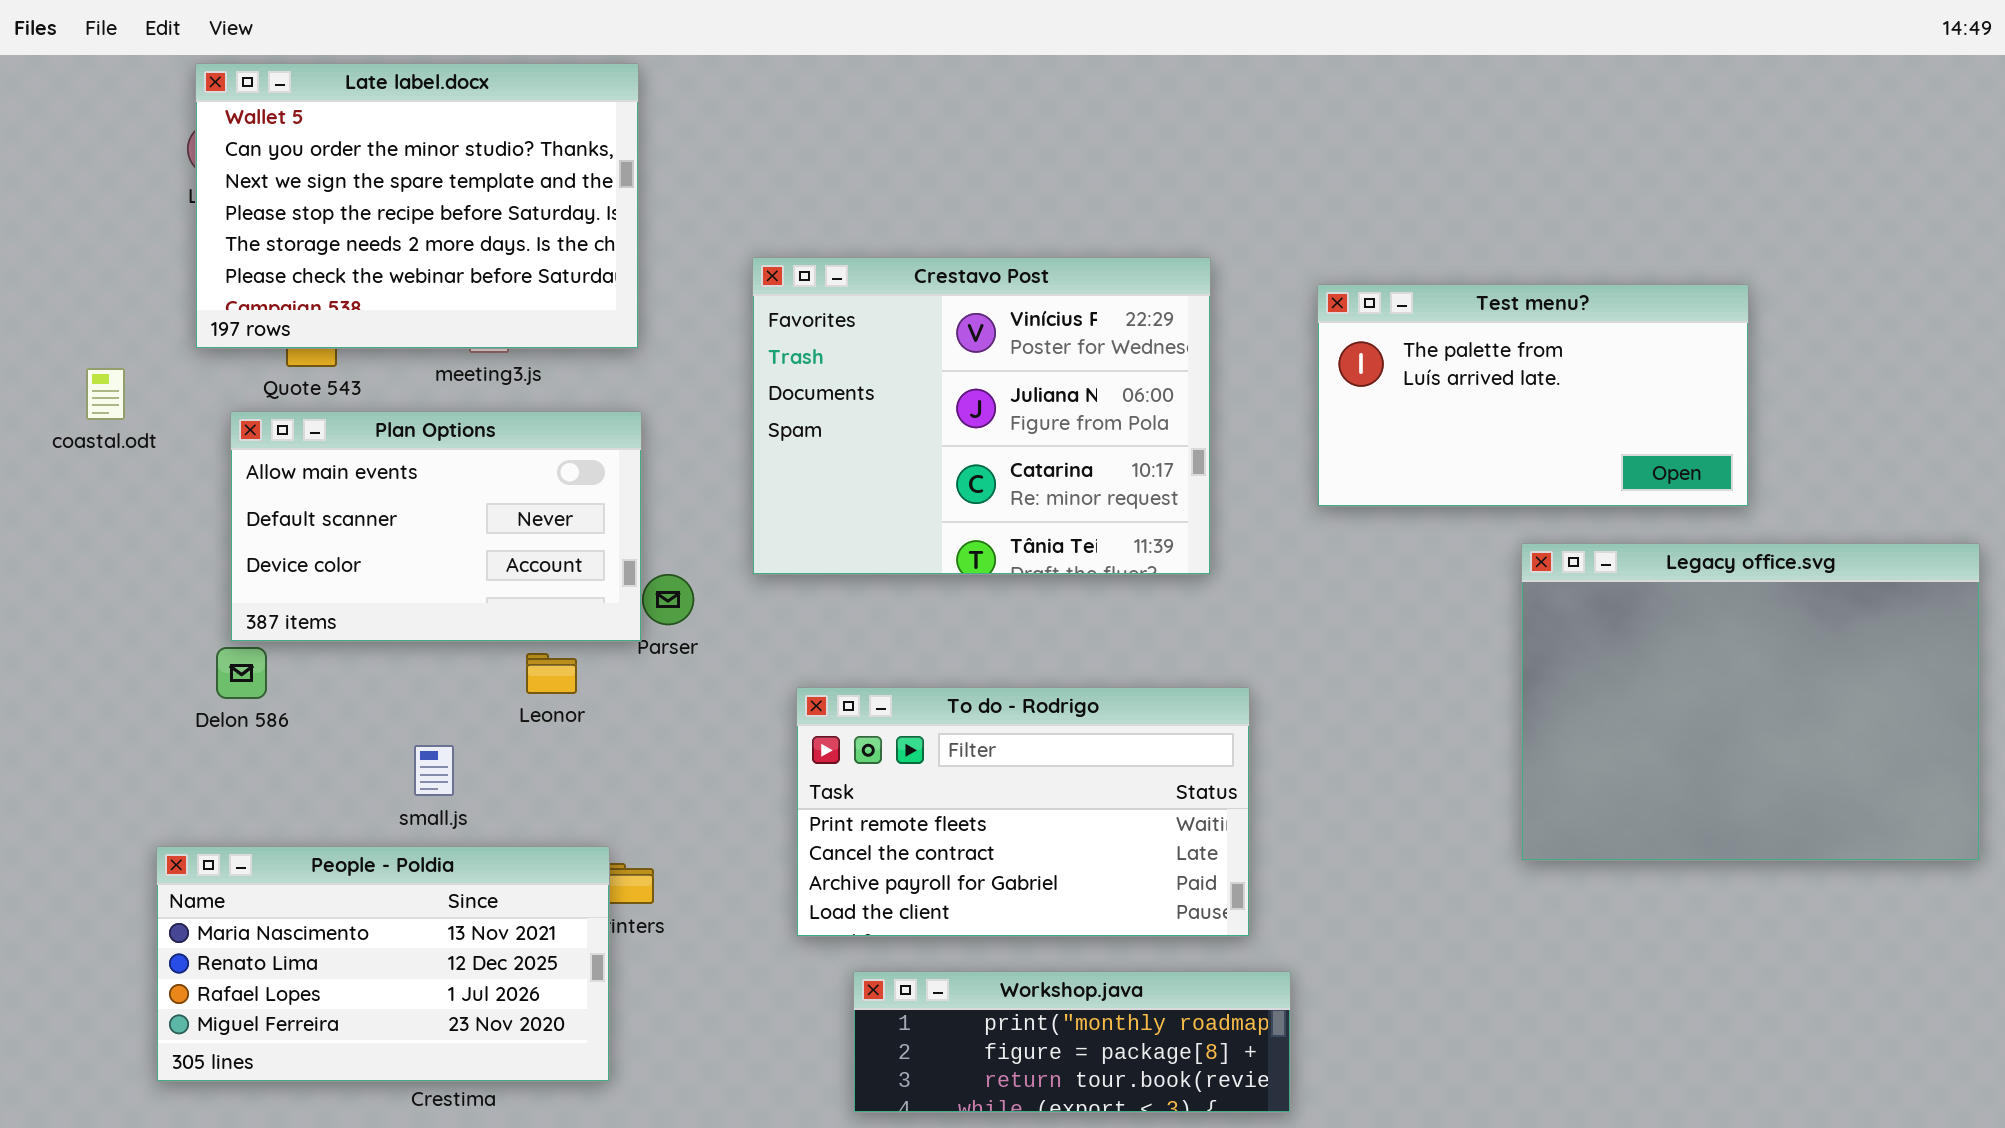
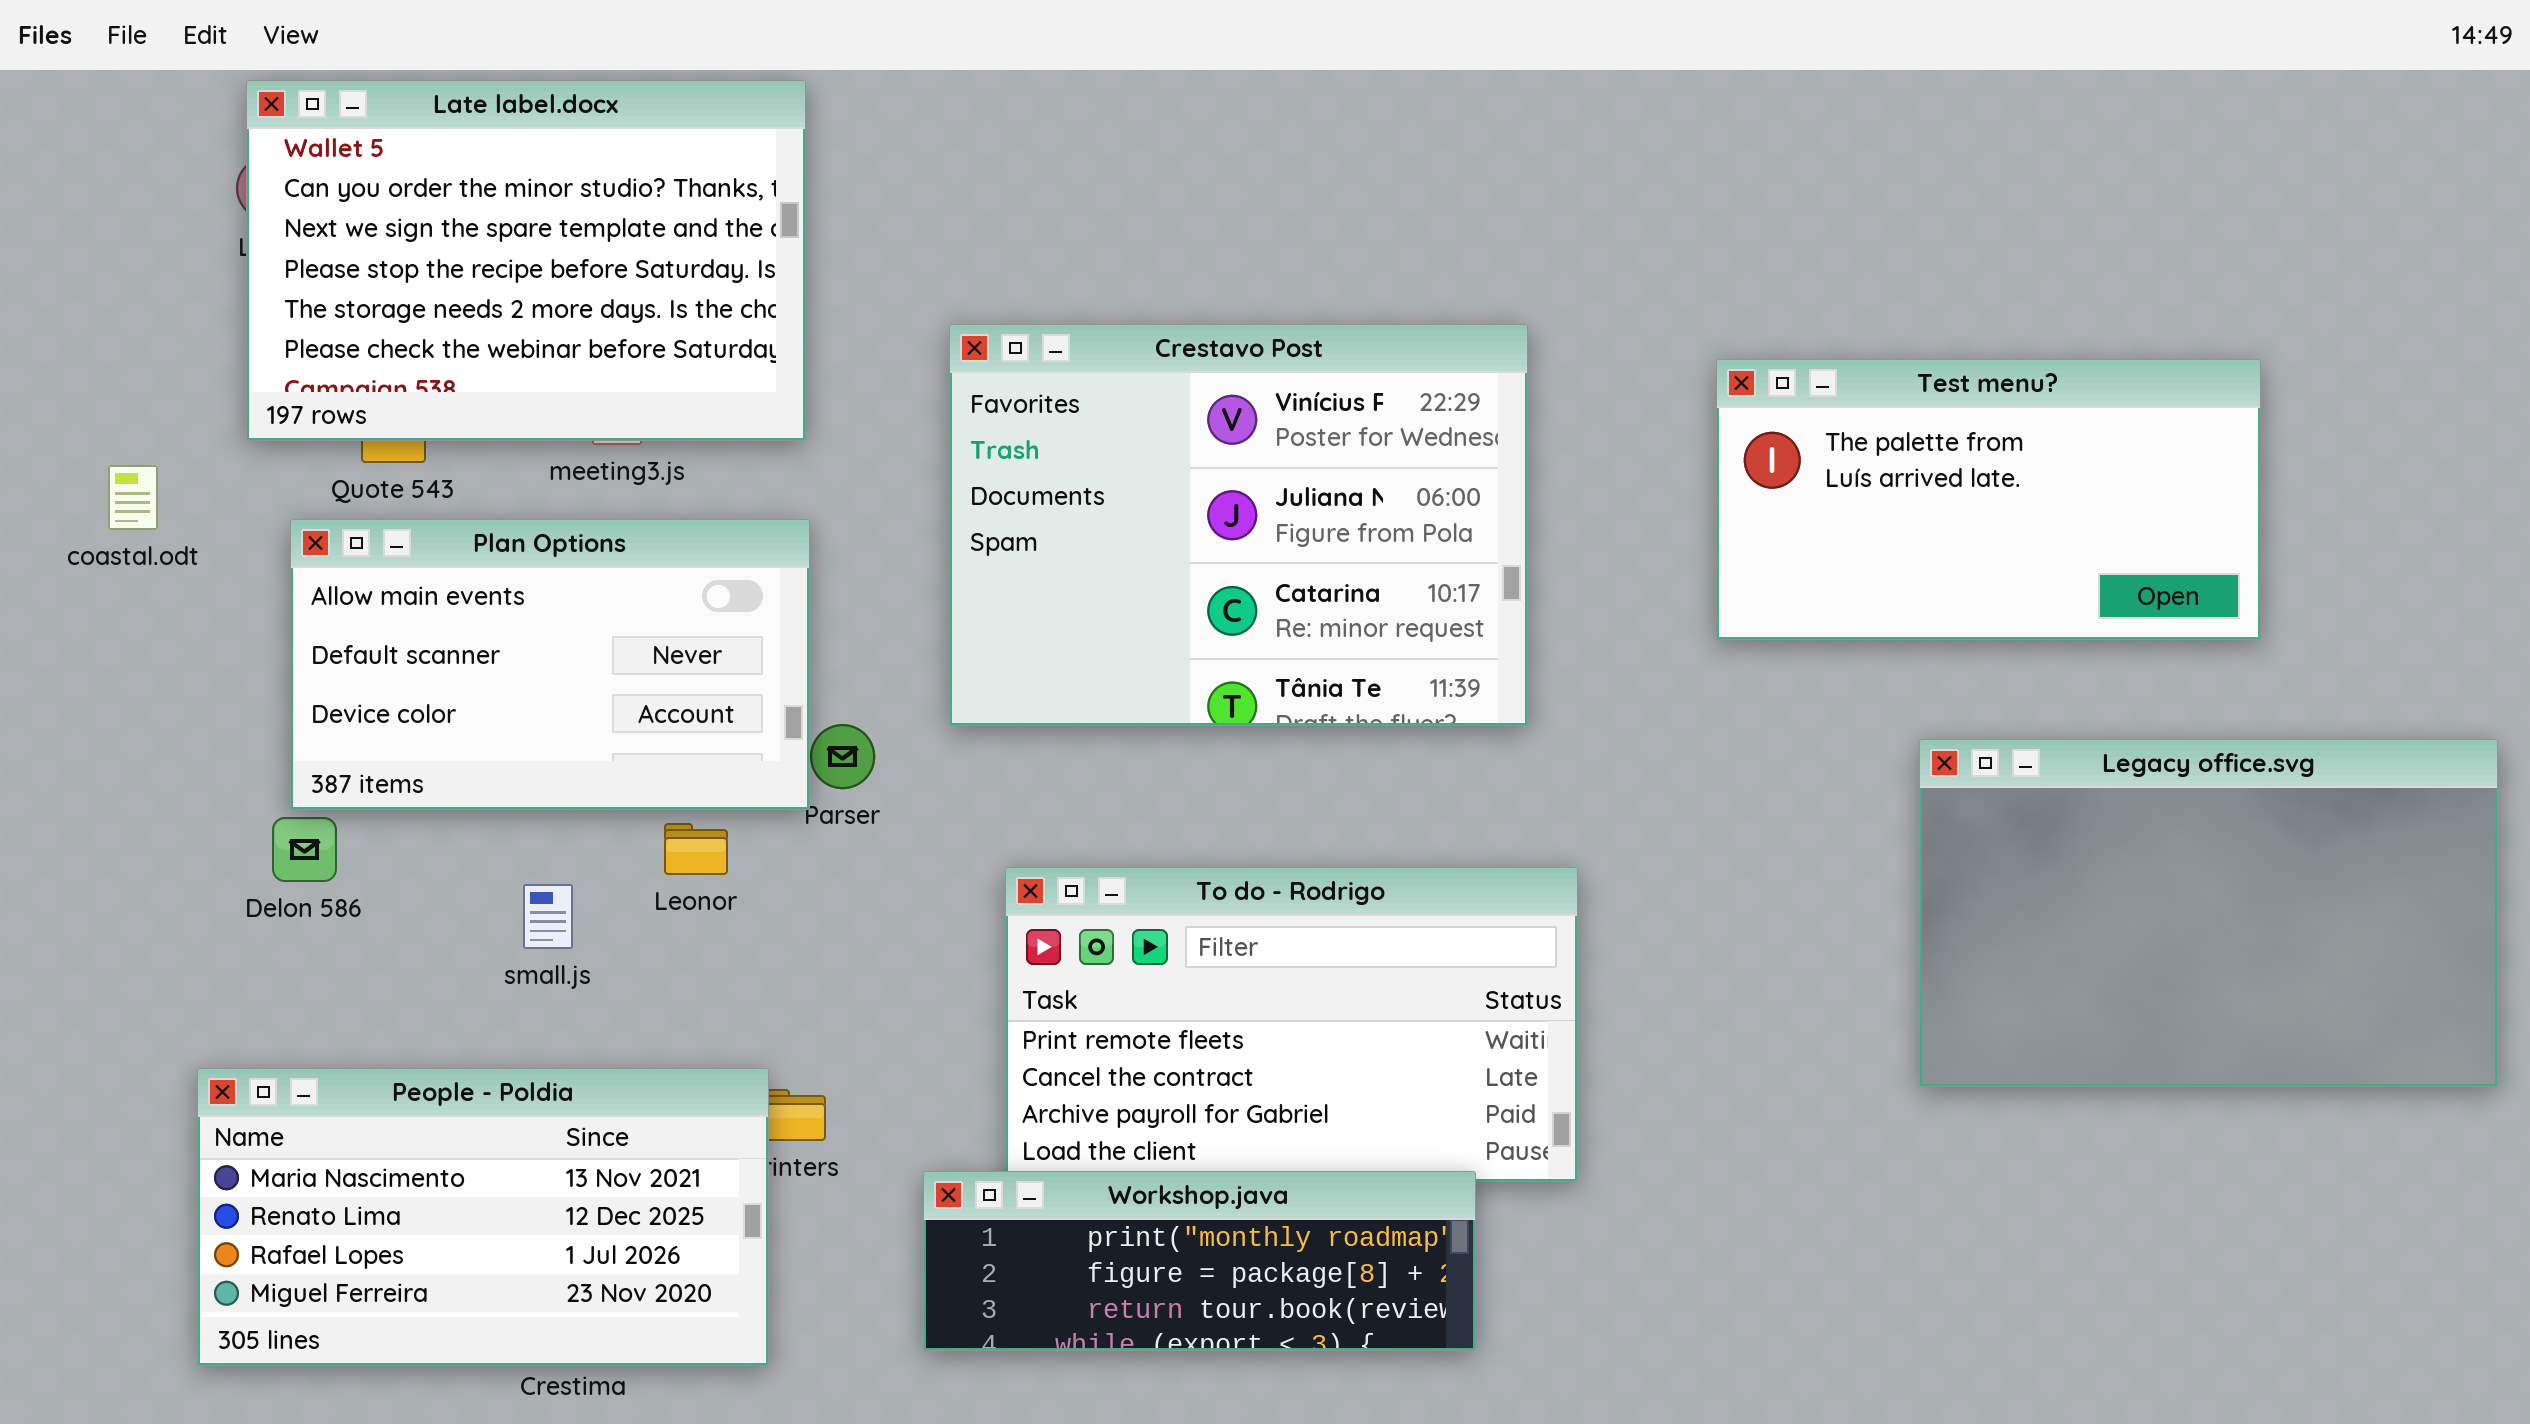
Test menu?: [1317,284,1749,507] -> [1716,359,2261,640], moved
Legacy office.svg: [1521,543,1980,861] -> [1919,739,2498,1087], resized
small.js: [414,745,454,796] -> [523,884,573,949], moved
Workshop.java: [853,971,1291,1113] -> [923,1171,1476,1351], moved

